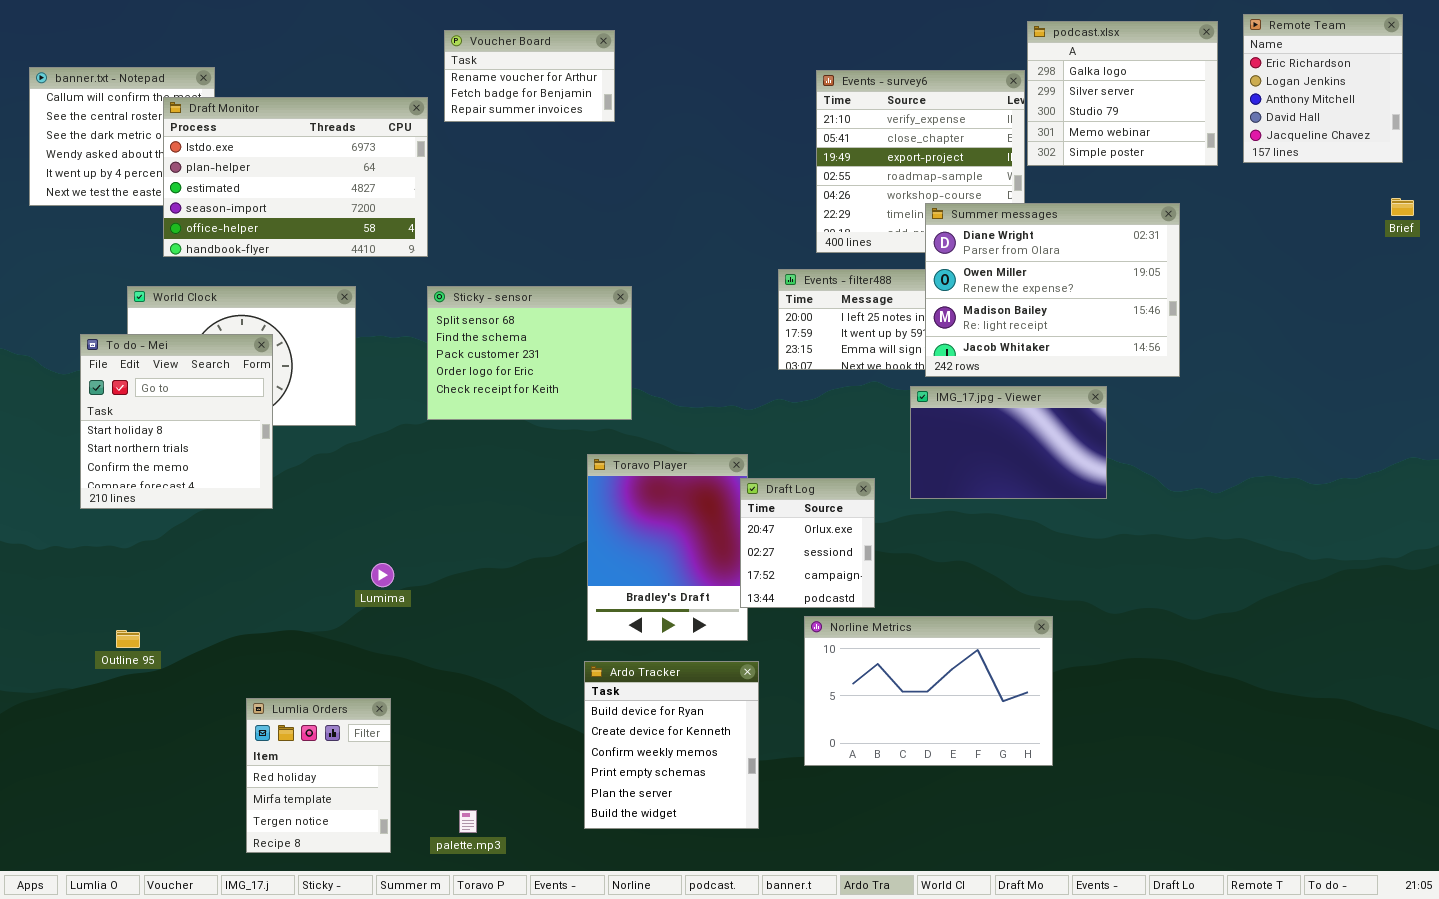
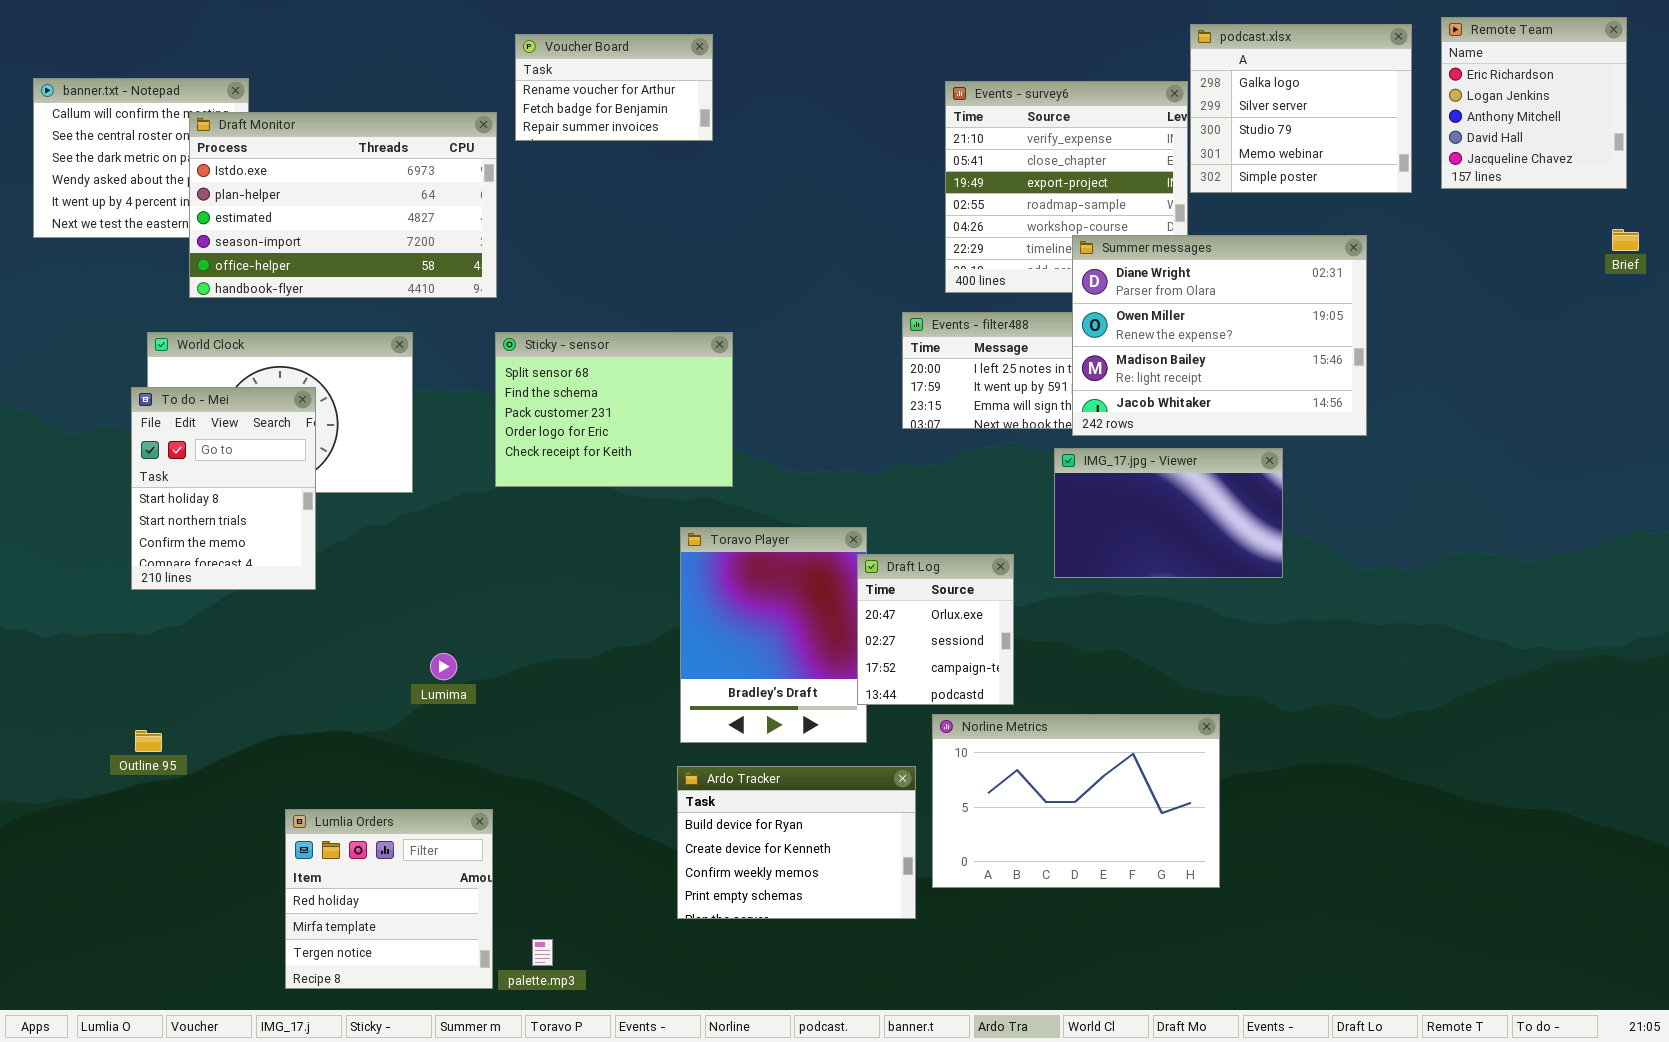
To do - Mei: [80,334,273,509] -> [131,387,316,590], resized
Ardo Tracker: [584,661,759,829] -> [677,766,916,919], resized
Lumlia Orders: [246,698,391,853] -> [285,809,493,989], resized

